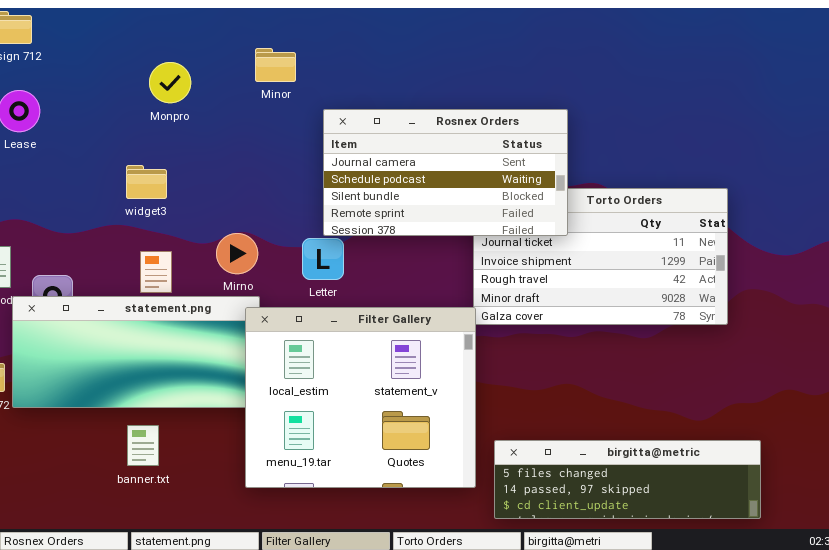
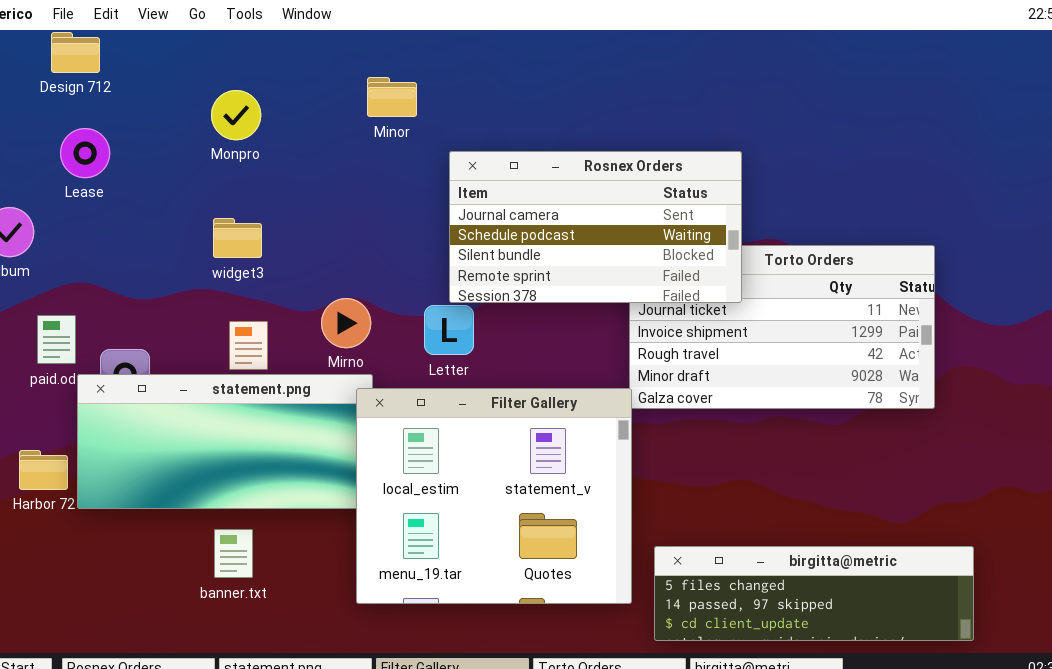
Monpro: [149,62,191,103] -> [211,90,261,140], moved

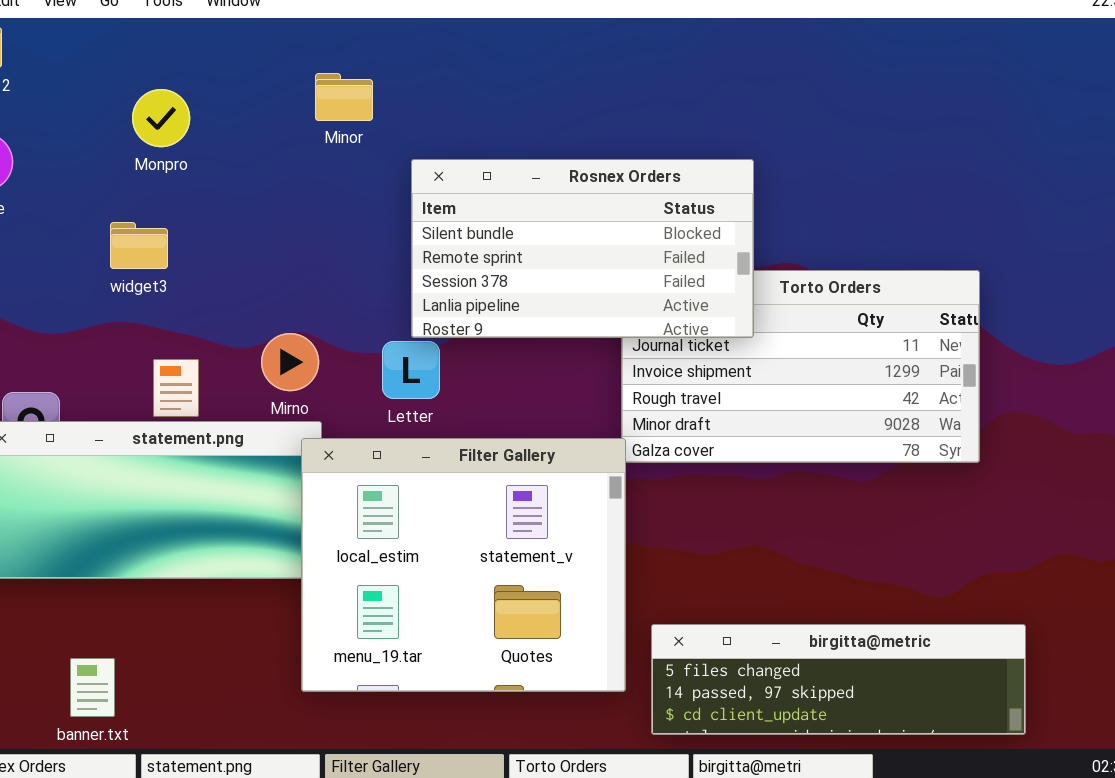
Rosnex Orders: [449,151,742,303] -> [411,159,754,338], scrolled down 2 rows
widget3: [213,218,262,258] -> [110,222,168,269], moved
banner.txt: [214,529,253,578] -> [70,658,115,717], moved

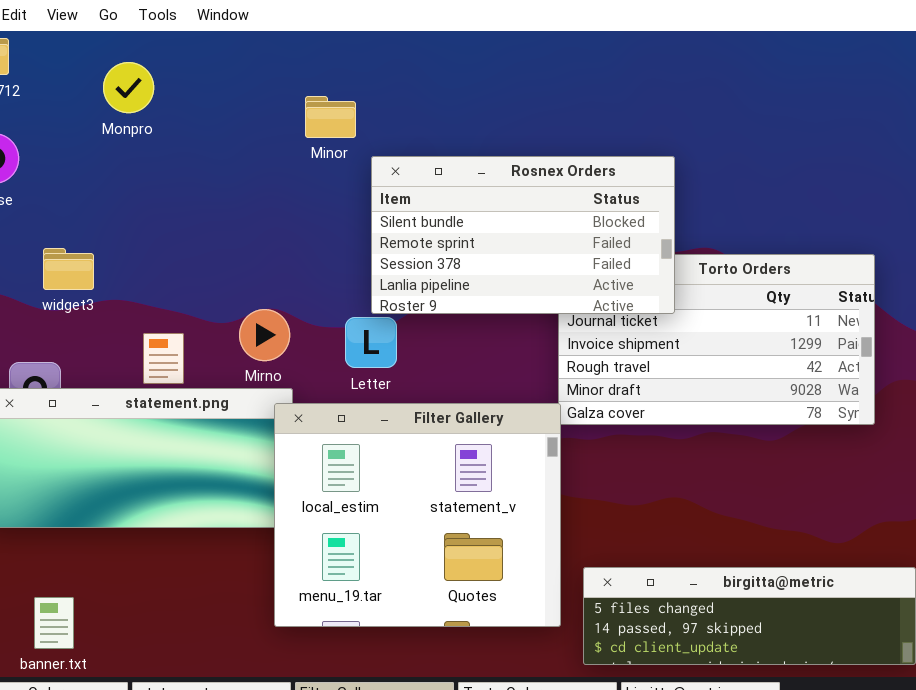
Minor: [315,73,373,121] -> [305,96,356,138], moved
Monpro: [132,89,190,147] -> [103,62,154,113], moved
widget3: [110,222,168,269] -> [43,248,94,290], moved
banner.txt: [70,658,115,717] -> [34,597,74,649], moved

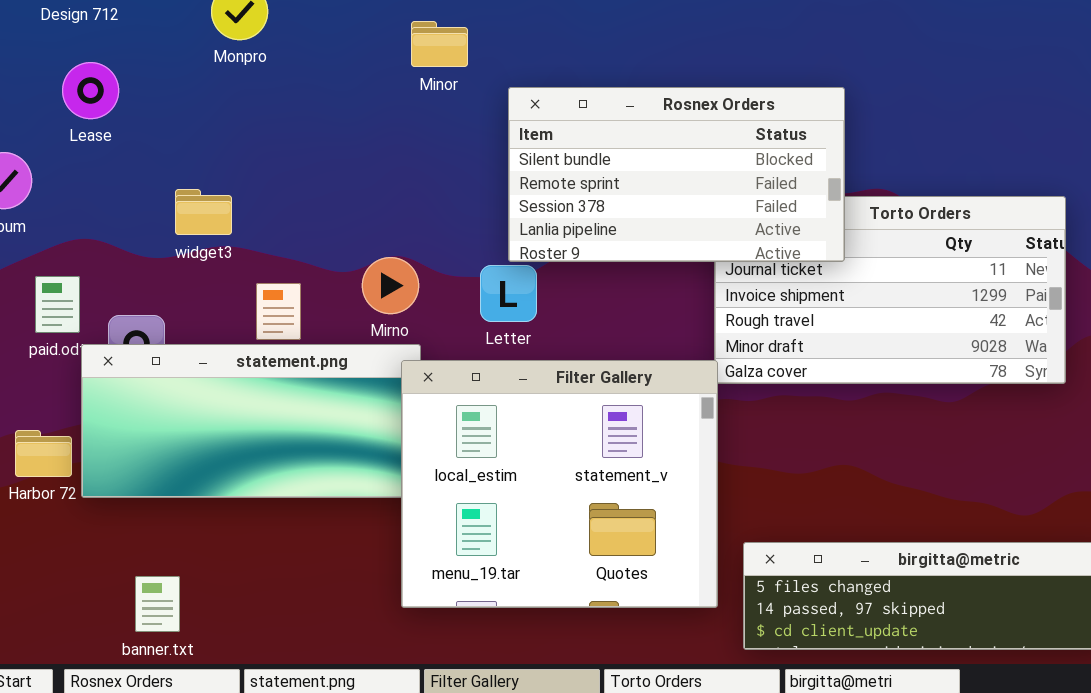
Minor: [305,96,356,138] -> [411,21,468,67], moved
widget3: [43,248,94,290] -> [175,189,232,235], moved

